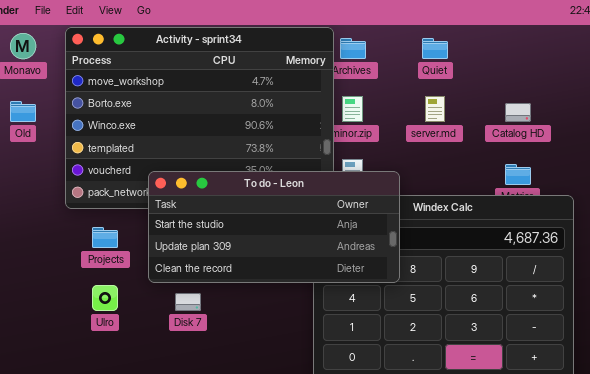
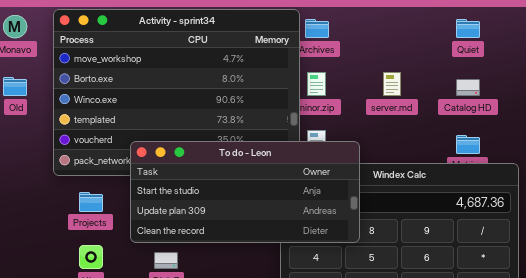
Quiet: [422,38,448,59] -> [456,19,480,38], moved

